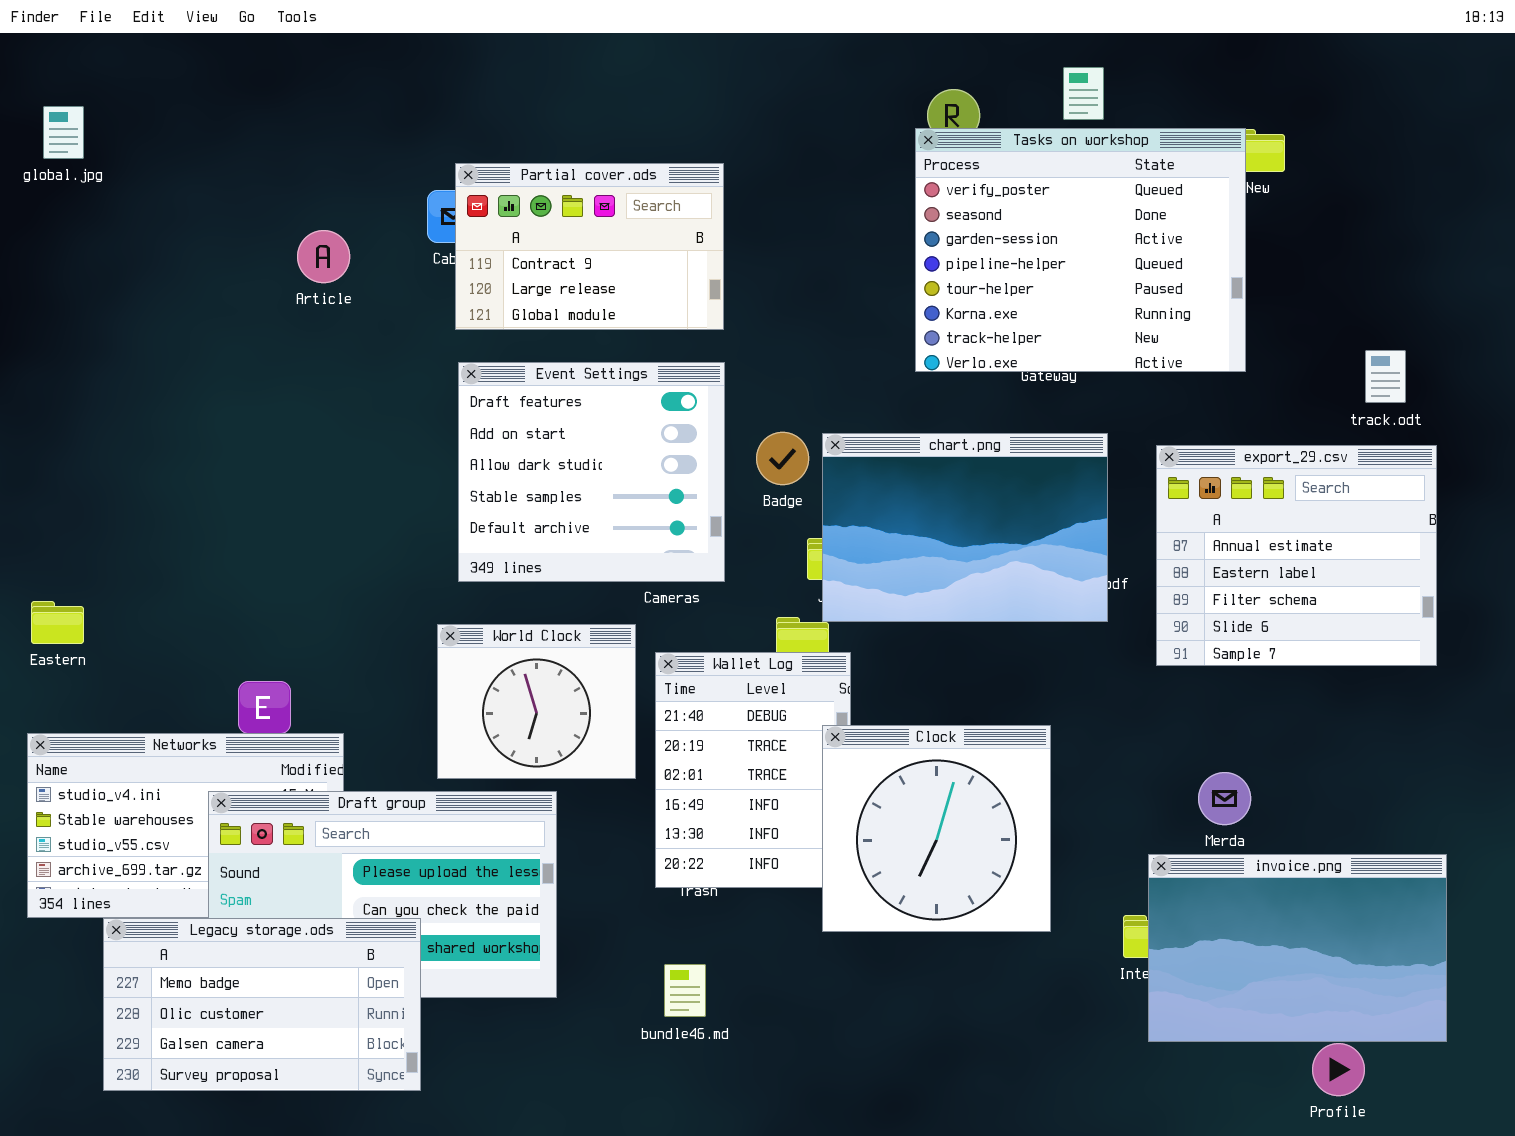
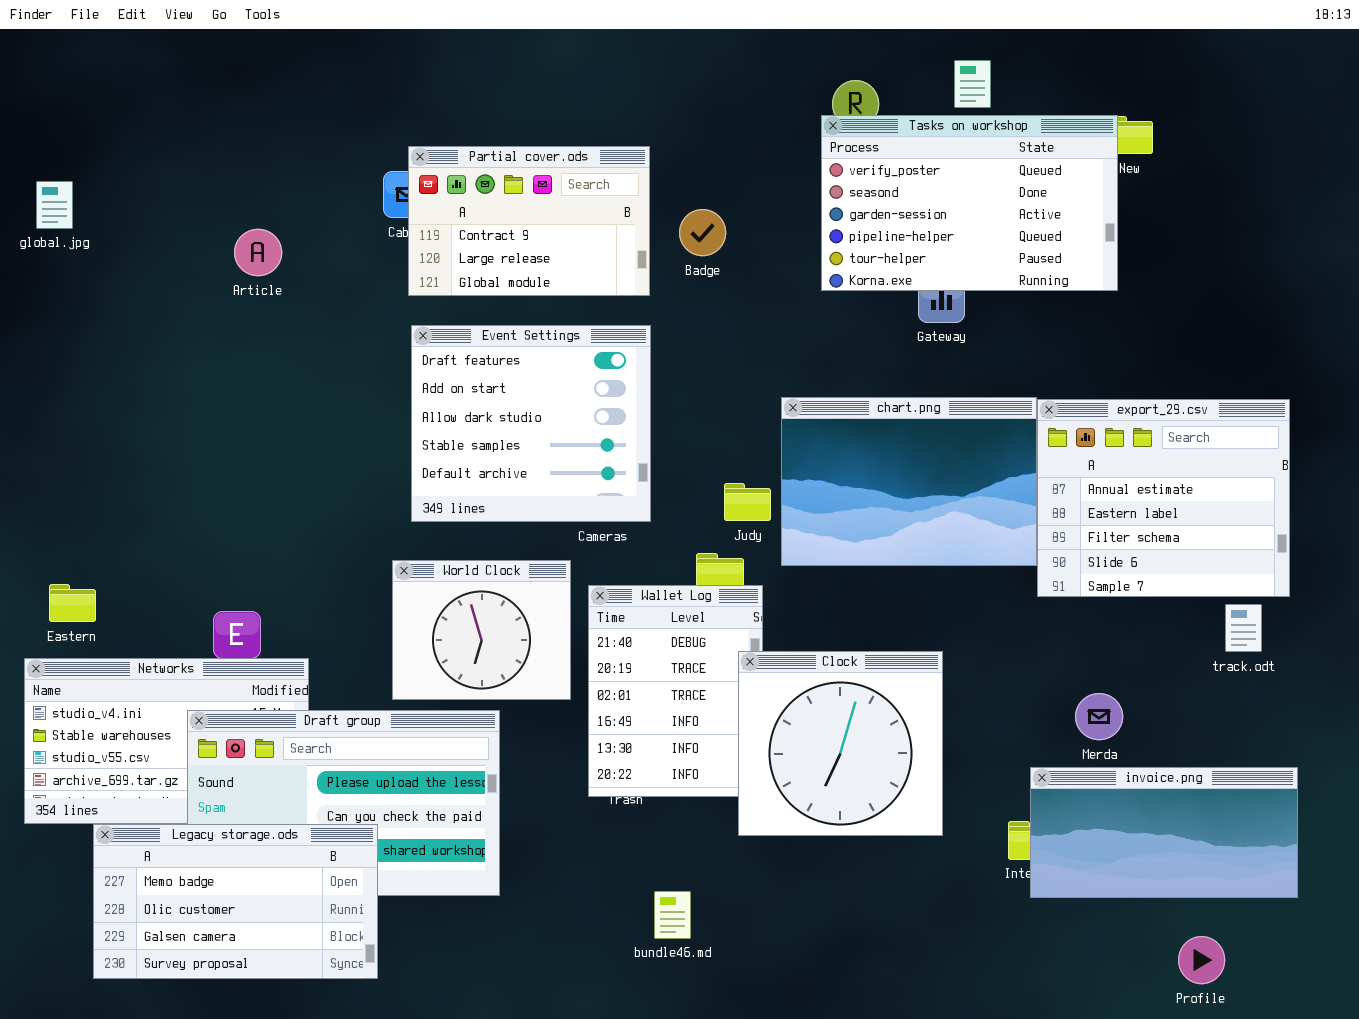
global.jpg: [43,106,84,159] -> [36,181,73,229], moved
Tasks on workshop: [915,128,1246,372] -> [821,115,1118,291], resized
Article: [297,230,350,283] -> [234,229,282,276], moved
track.odt: [1365,350,1406,403] -> [1225,604,1262,652], moved
Badge: [756,432,809,485] -> [679,209,726,256], moved
chart.png: [822,433,1108,622] -> [781,397,1037,566], moved
Eastern: [31,601,84,644] -> [49,584,96,622], moved
invoice.png: [1148,854,1447,1042] -> [1030,767,1298,898], resized
bundle46.md: [664,964,706,1017] -> [654,891,691,939], moved

